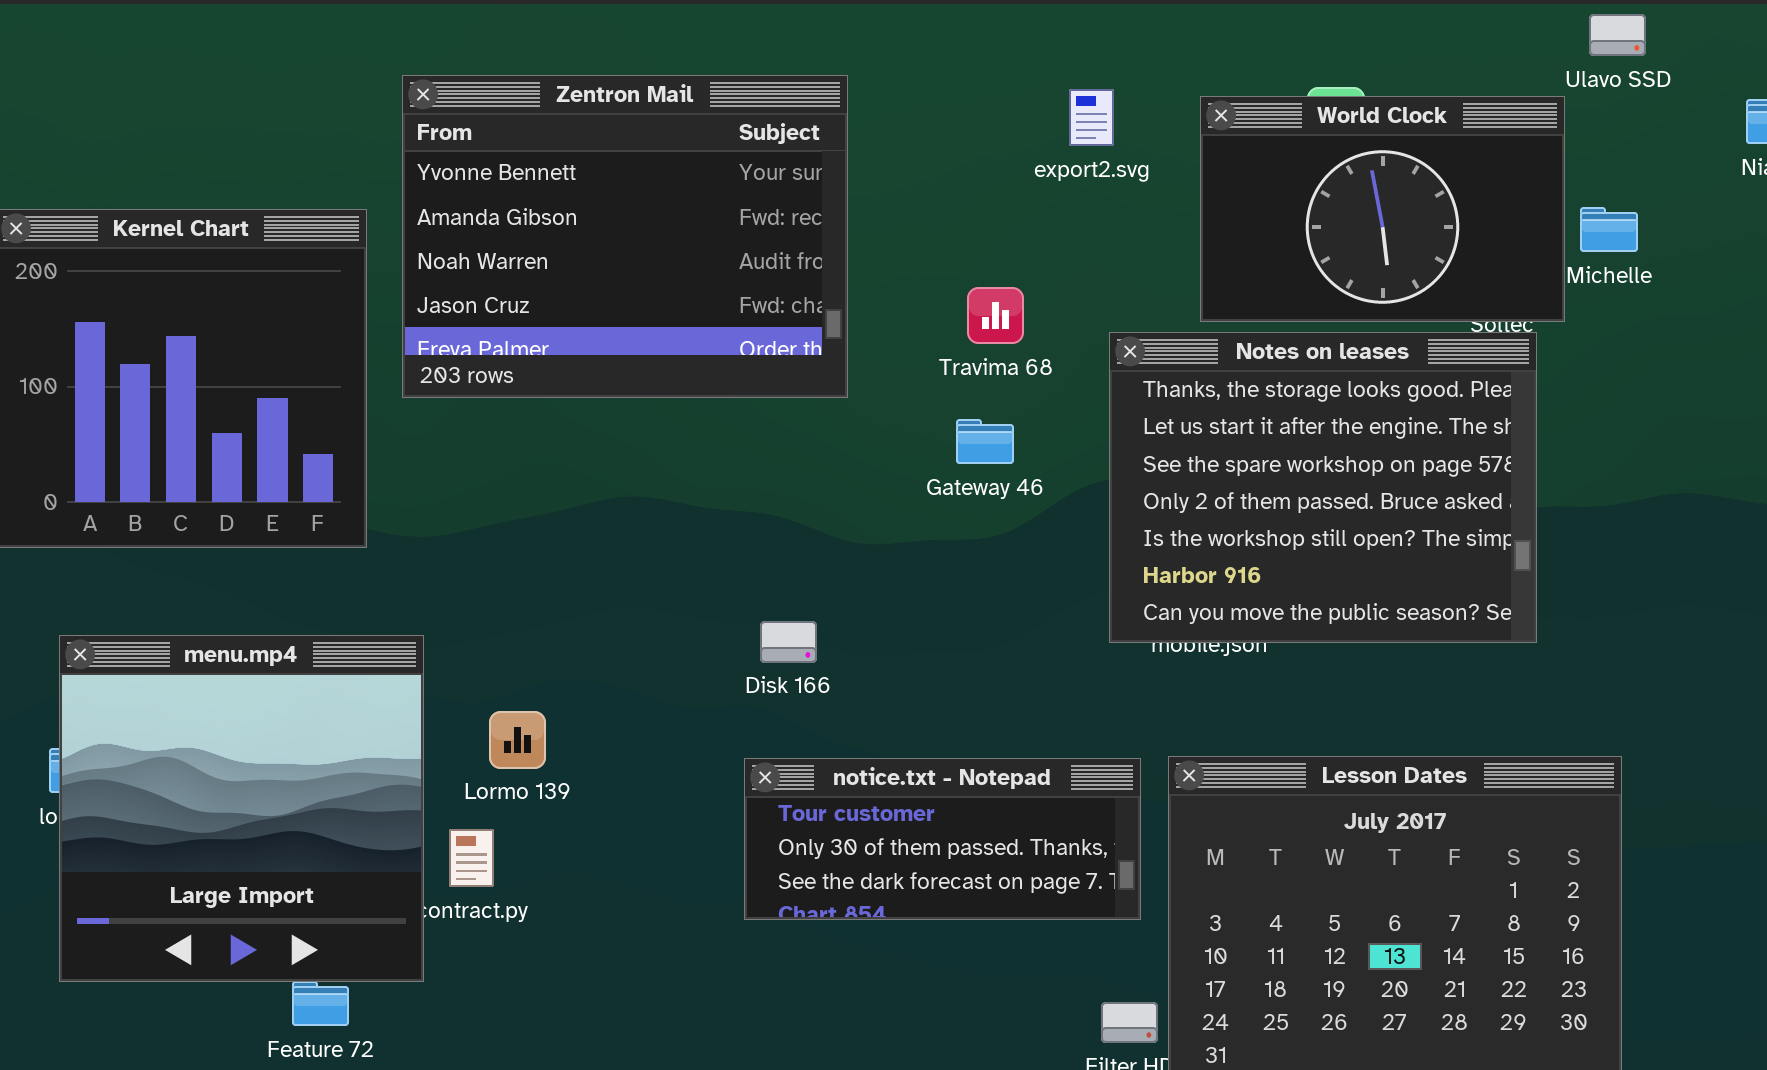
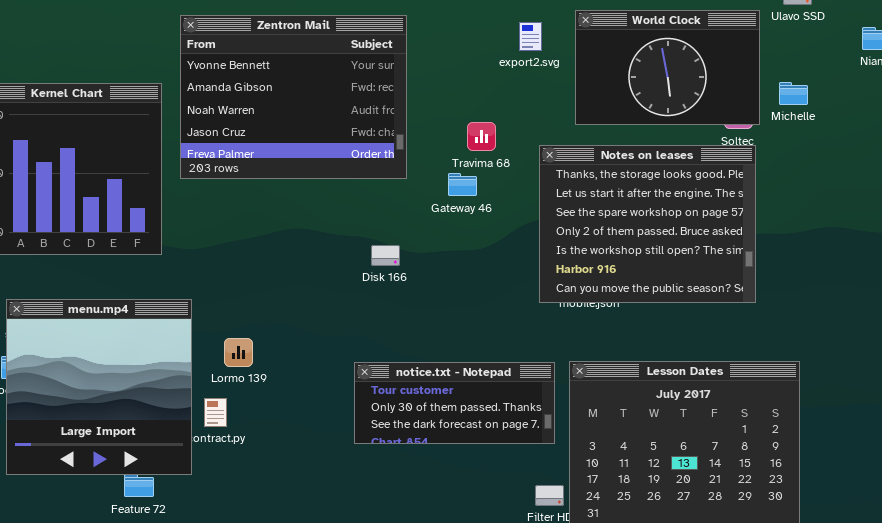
World Clock: [1200,96,1565,322] -> [575,10,760,125], moved
Gateway 46: [956,419,1014,464] -> [448,173,477,196], moved
Disk 166: [760,621,817,663] -> [371,245,400,266], moved

